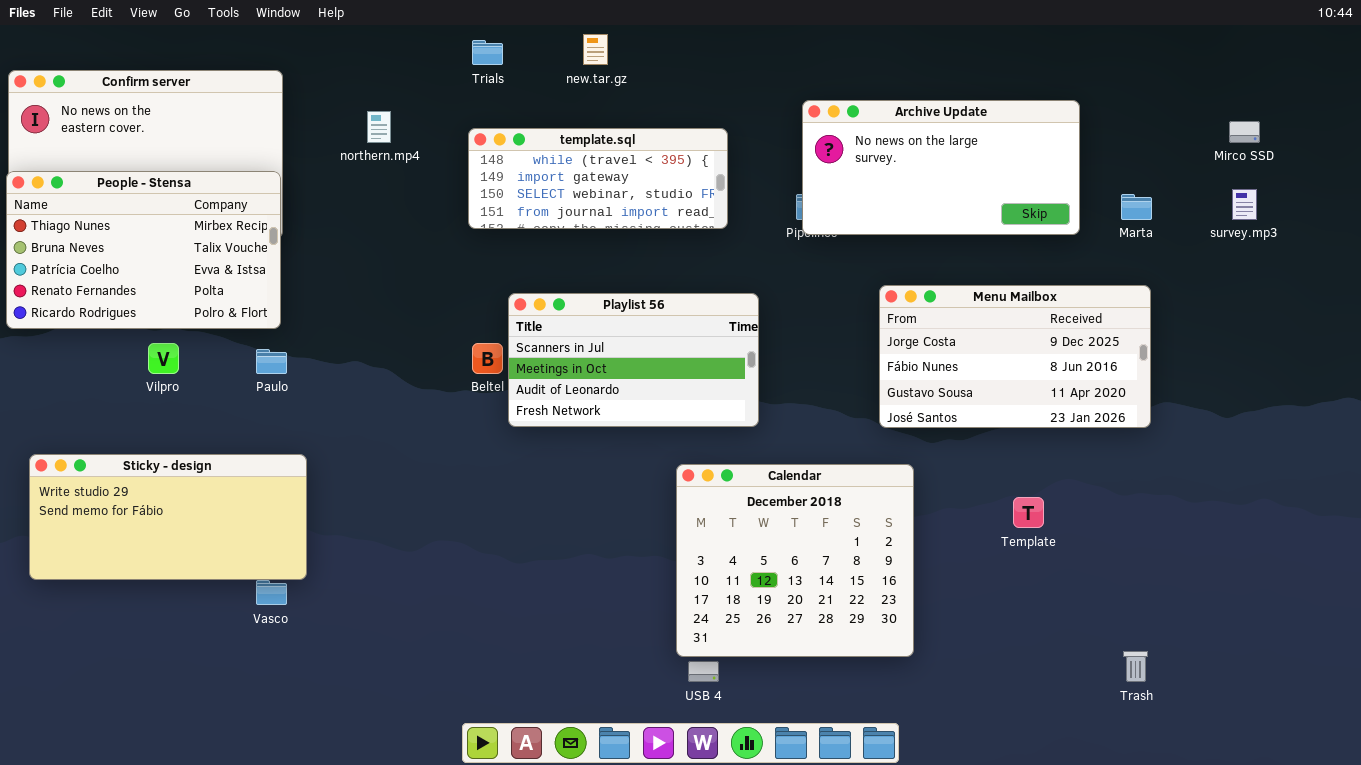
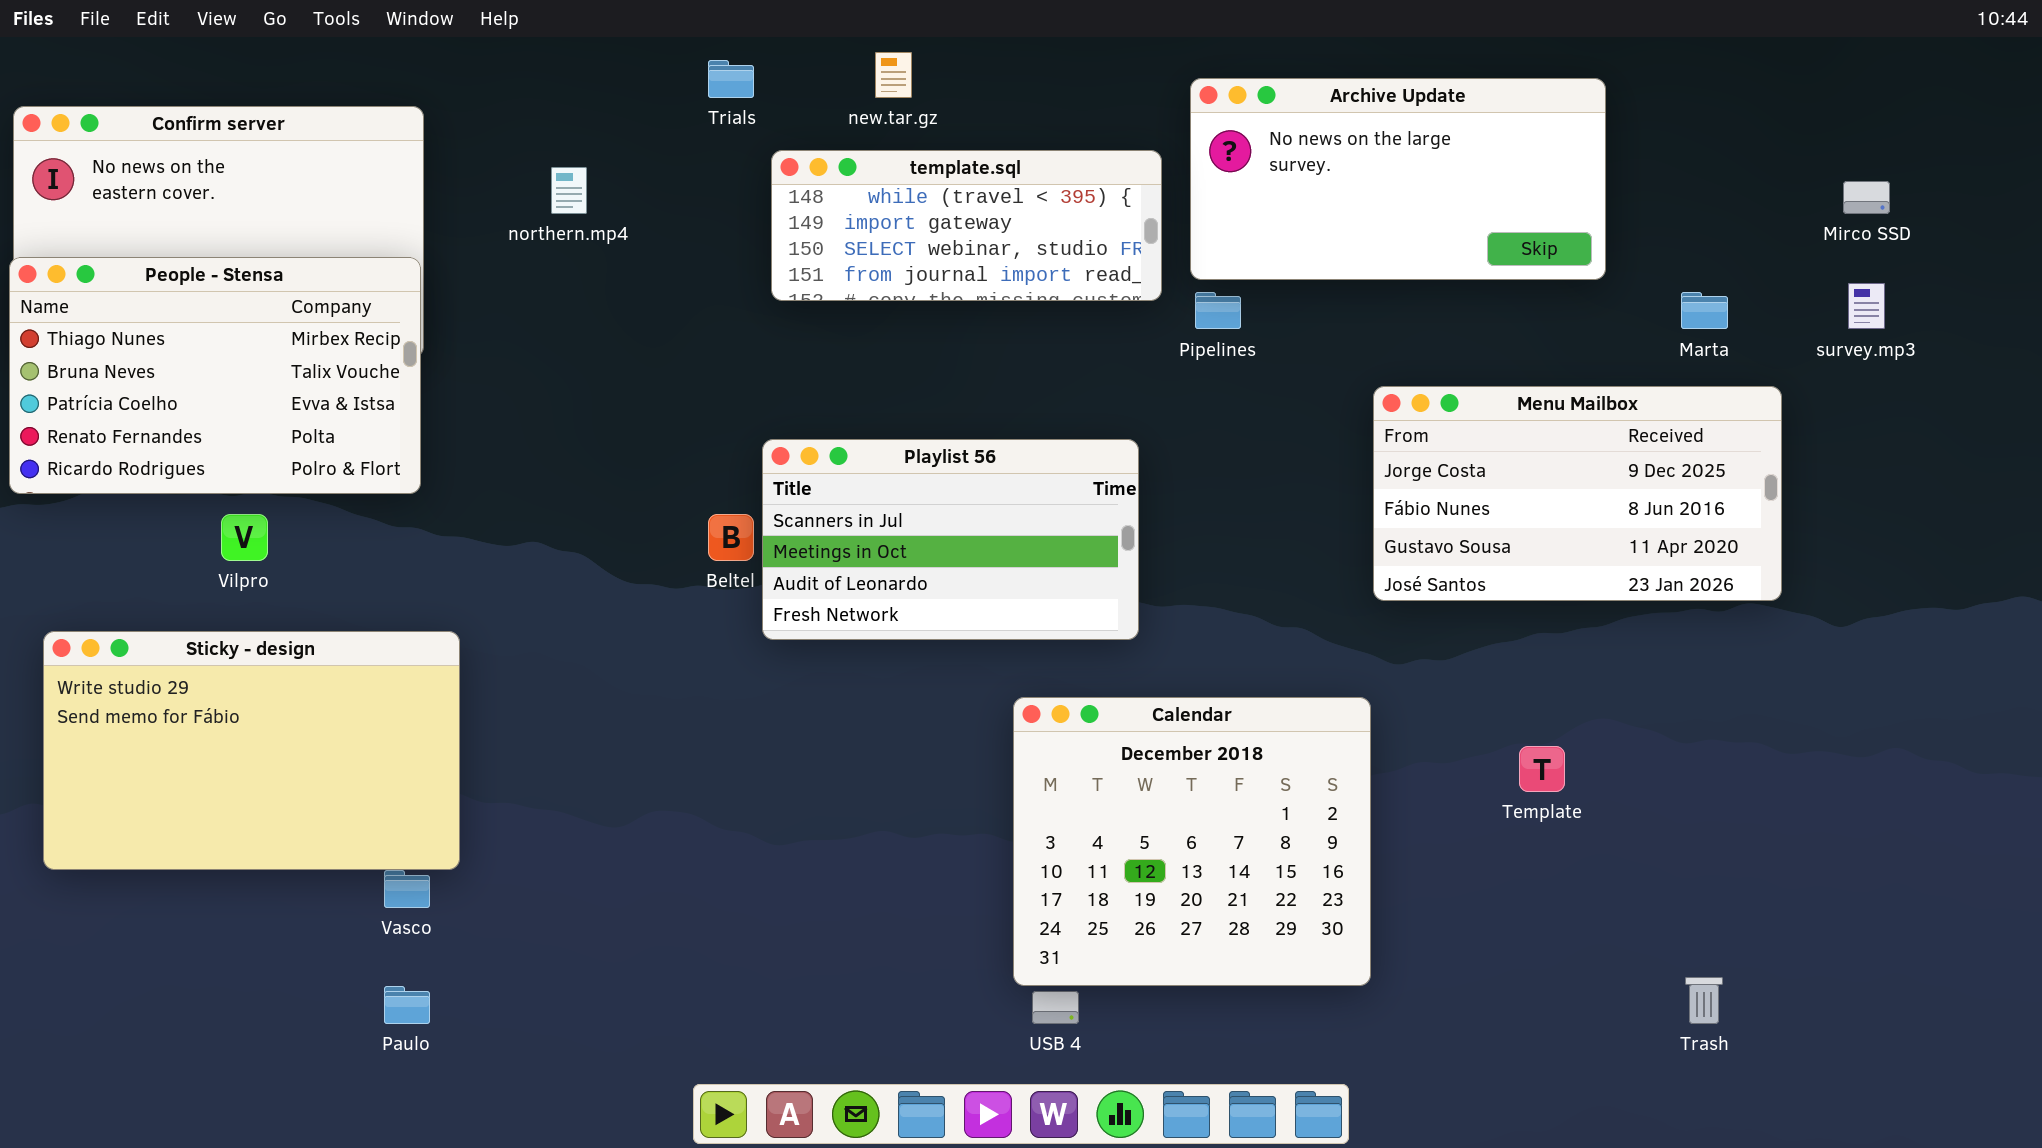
Archive Update: [802,100,1080,235] -> [1190,78,1606,280], moved
template.sql: [468,128,728,229] -> [771,150,1162,301], moved
Menu Mailbox: [879,285,1151,428] -> [1373,386,1782,601], moved
Paulo: [256,349,287,374] -> [384,986,430,1024], moved
Sticky - design: [29,454,307,580] -> [43,631,460,870], resized

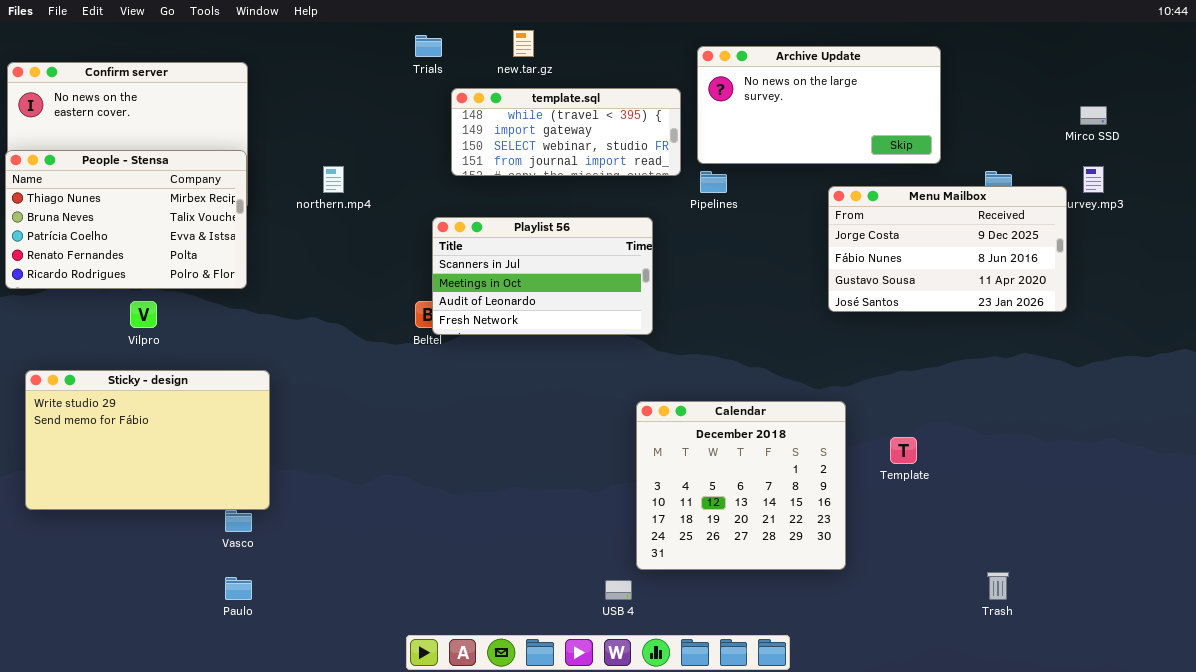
northern.mp4: [551,167,587,214] -> [323,166,344,193], moved
Menu Mailbox: [1373,386,1782,601] -> [828,186,1067,312], moved
Playlist 56: [762,439,1139,640] -> [432,217,653,335], moved
Calendar: [1013,697,1371,986] -> [636,401,846,570], moved

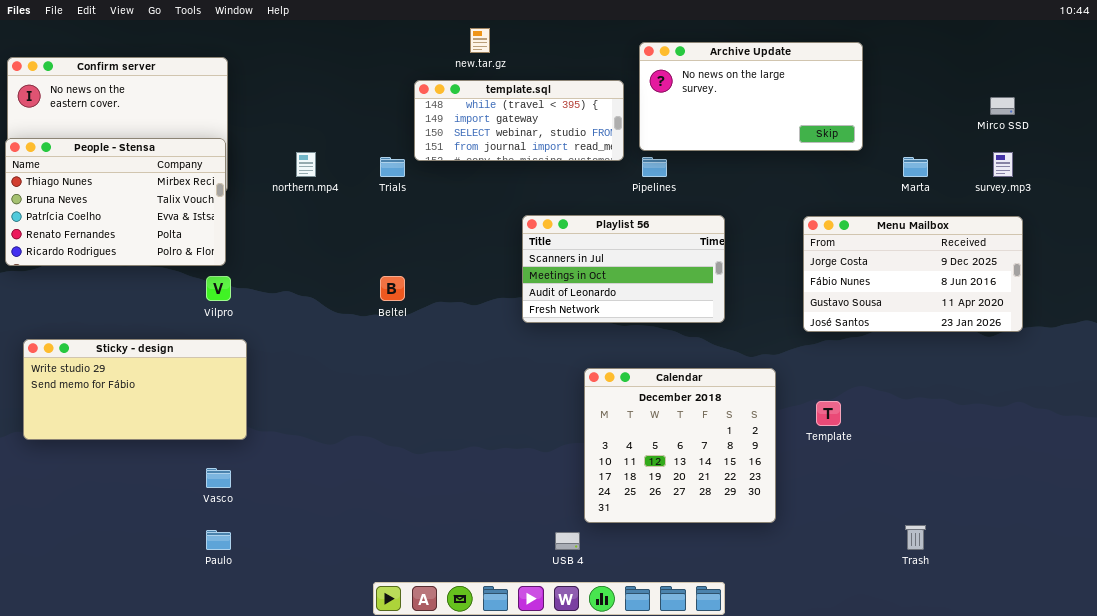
Trials: [415,35,442,57] -> [380,157,405,177], moved
Menu Mailbox: [828,186,1067,312] -> [803,216,1023,332], moved
Playlist 56: [432,217,653,335] -> [522,215,725,323], moved
Vilpro: [130,301,157,328] -> [206,276,231,301], moved
Sticky - design: [25,370,270,510] -> [23,339,247,440], resized

